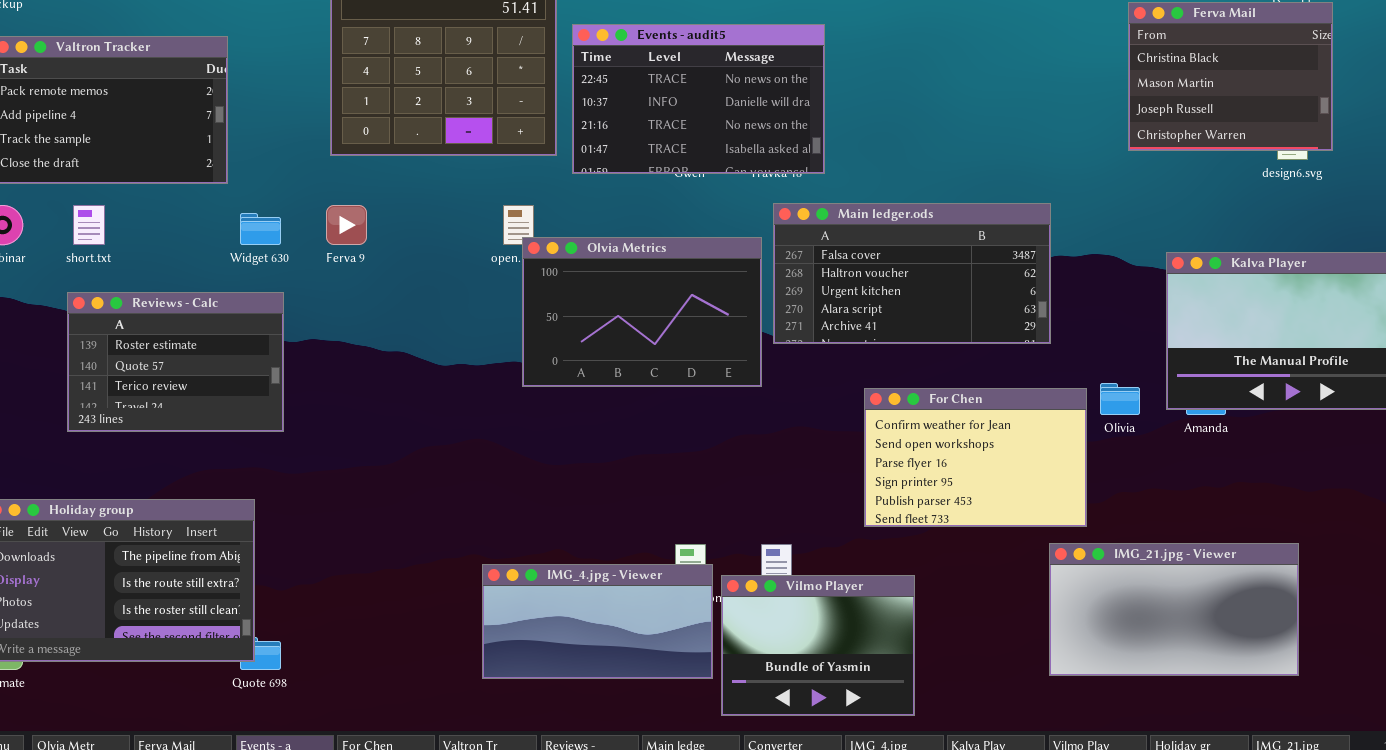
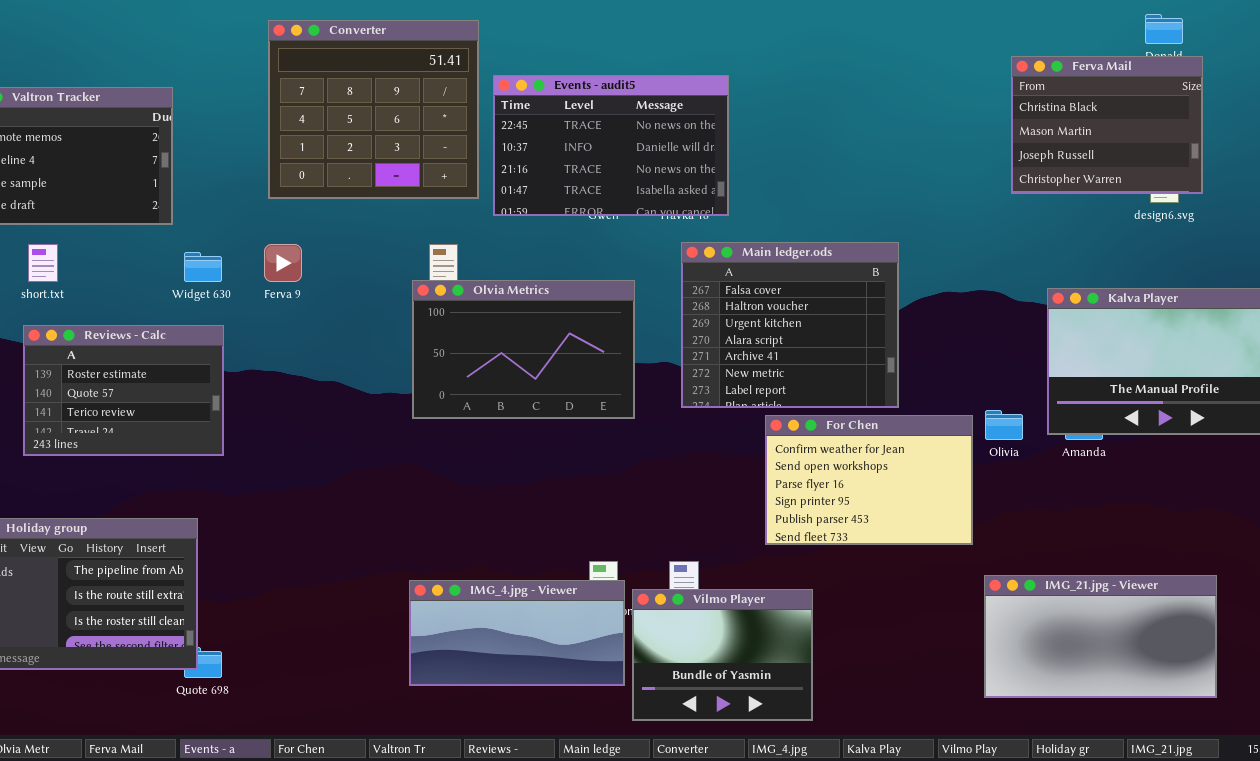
Main ledger.ods: [773,203,1051,344] -> [681,242,899,408], resized
Olvia Metrics: [522,237,762,387] -> [412,280,635,419], moved
IMG_21.jpg - Viewer: [1049,543,1299,676] -> [984,575,1217,698], moved

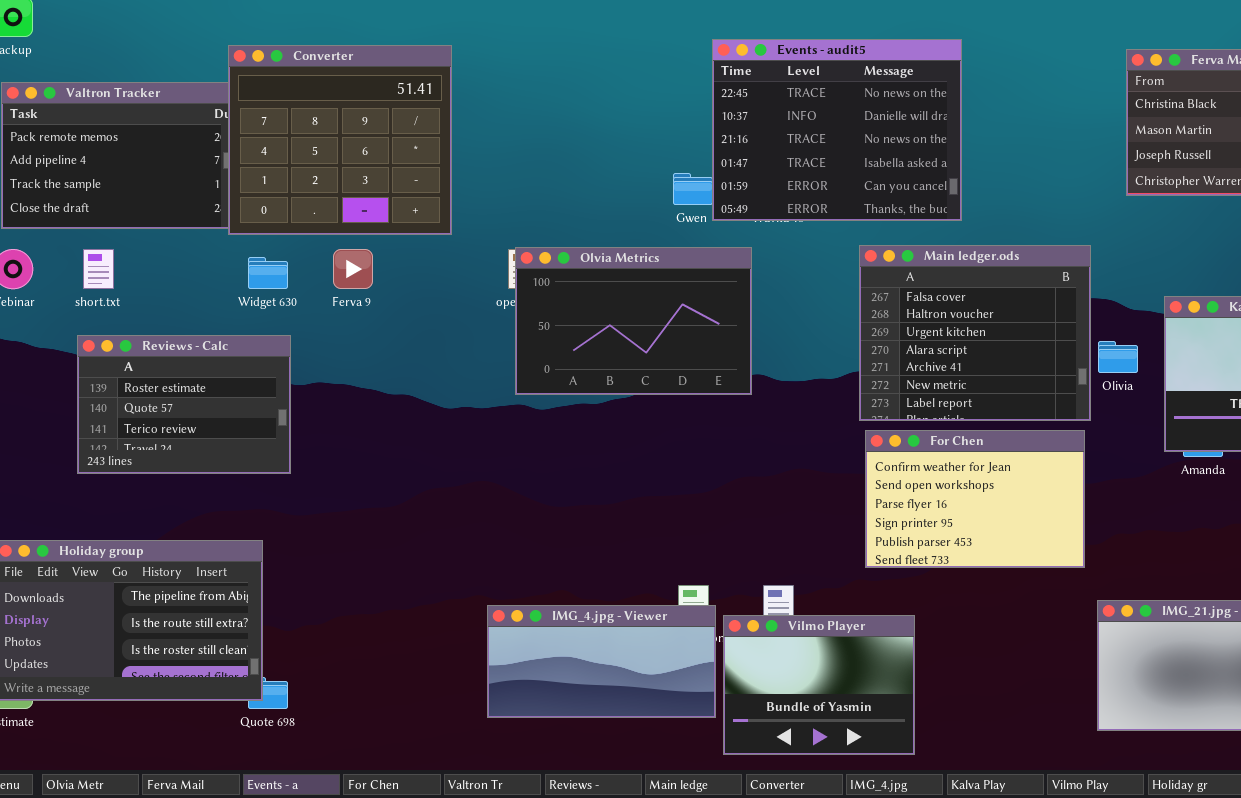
Converter: [268,20,479,199] -> [228,45,452,235], moved
Events - audit5: [493,75,729,216] -> [712,39,962,221], moved, resized
Main ledger.ods: [681,242,899,408] -> [859,245,1091,421], moved
Olvia Metrics: [412,280,635,419] -> [515,247,752,395], moved
Olivia: [985,410,1023,440] -> [1098,341,1138,373], moved

